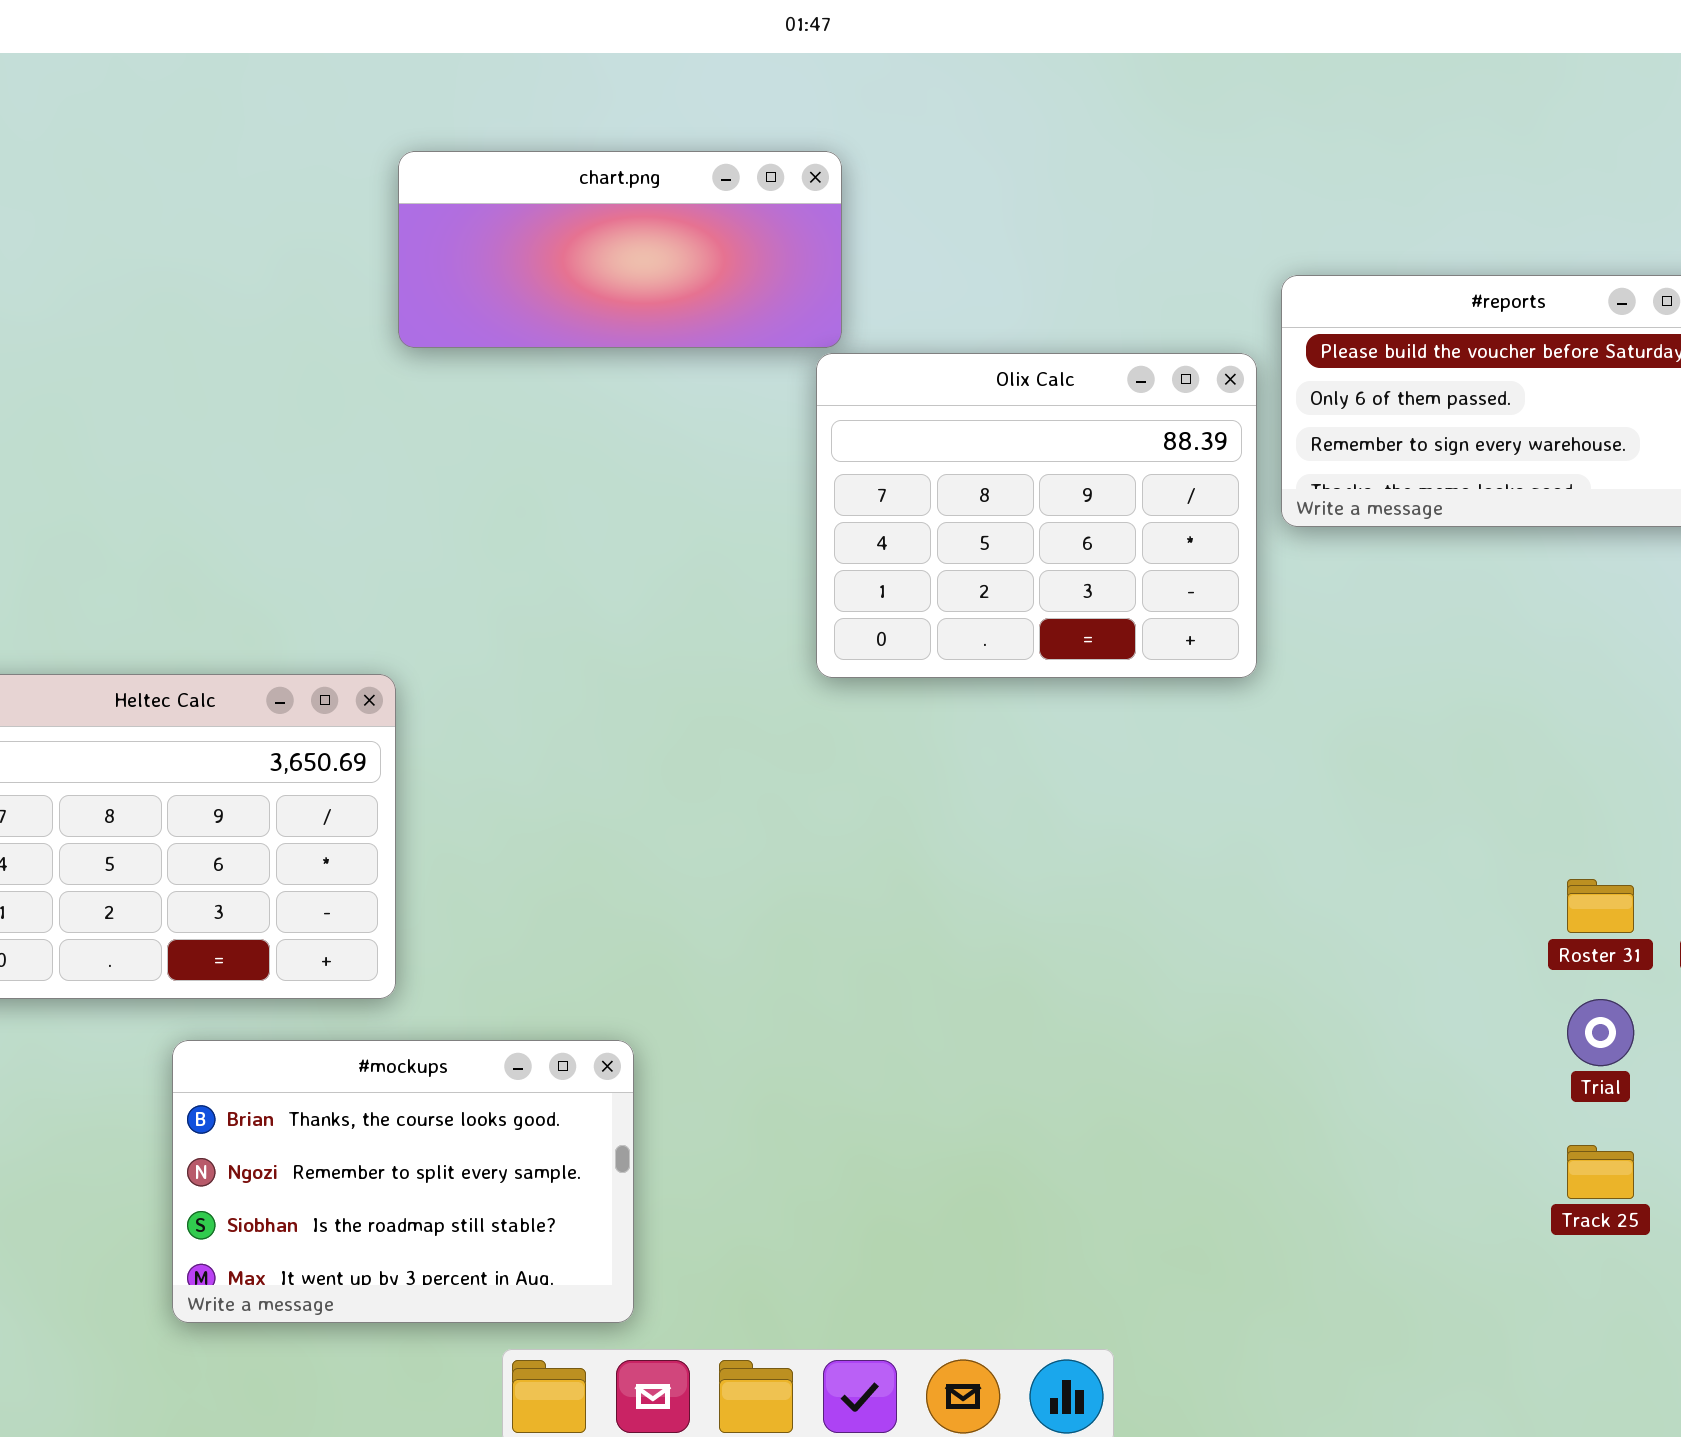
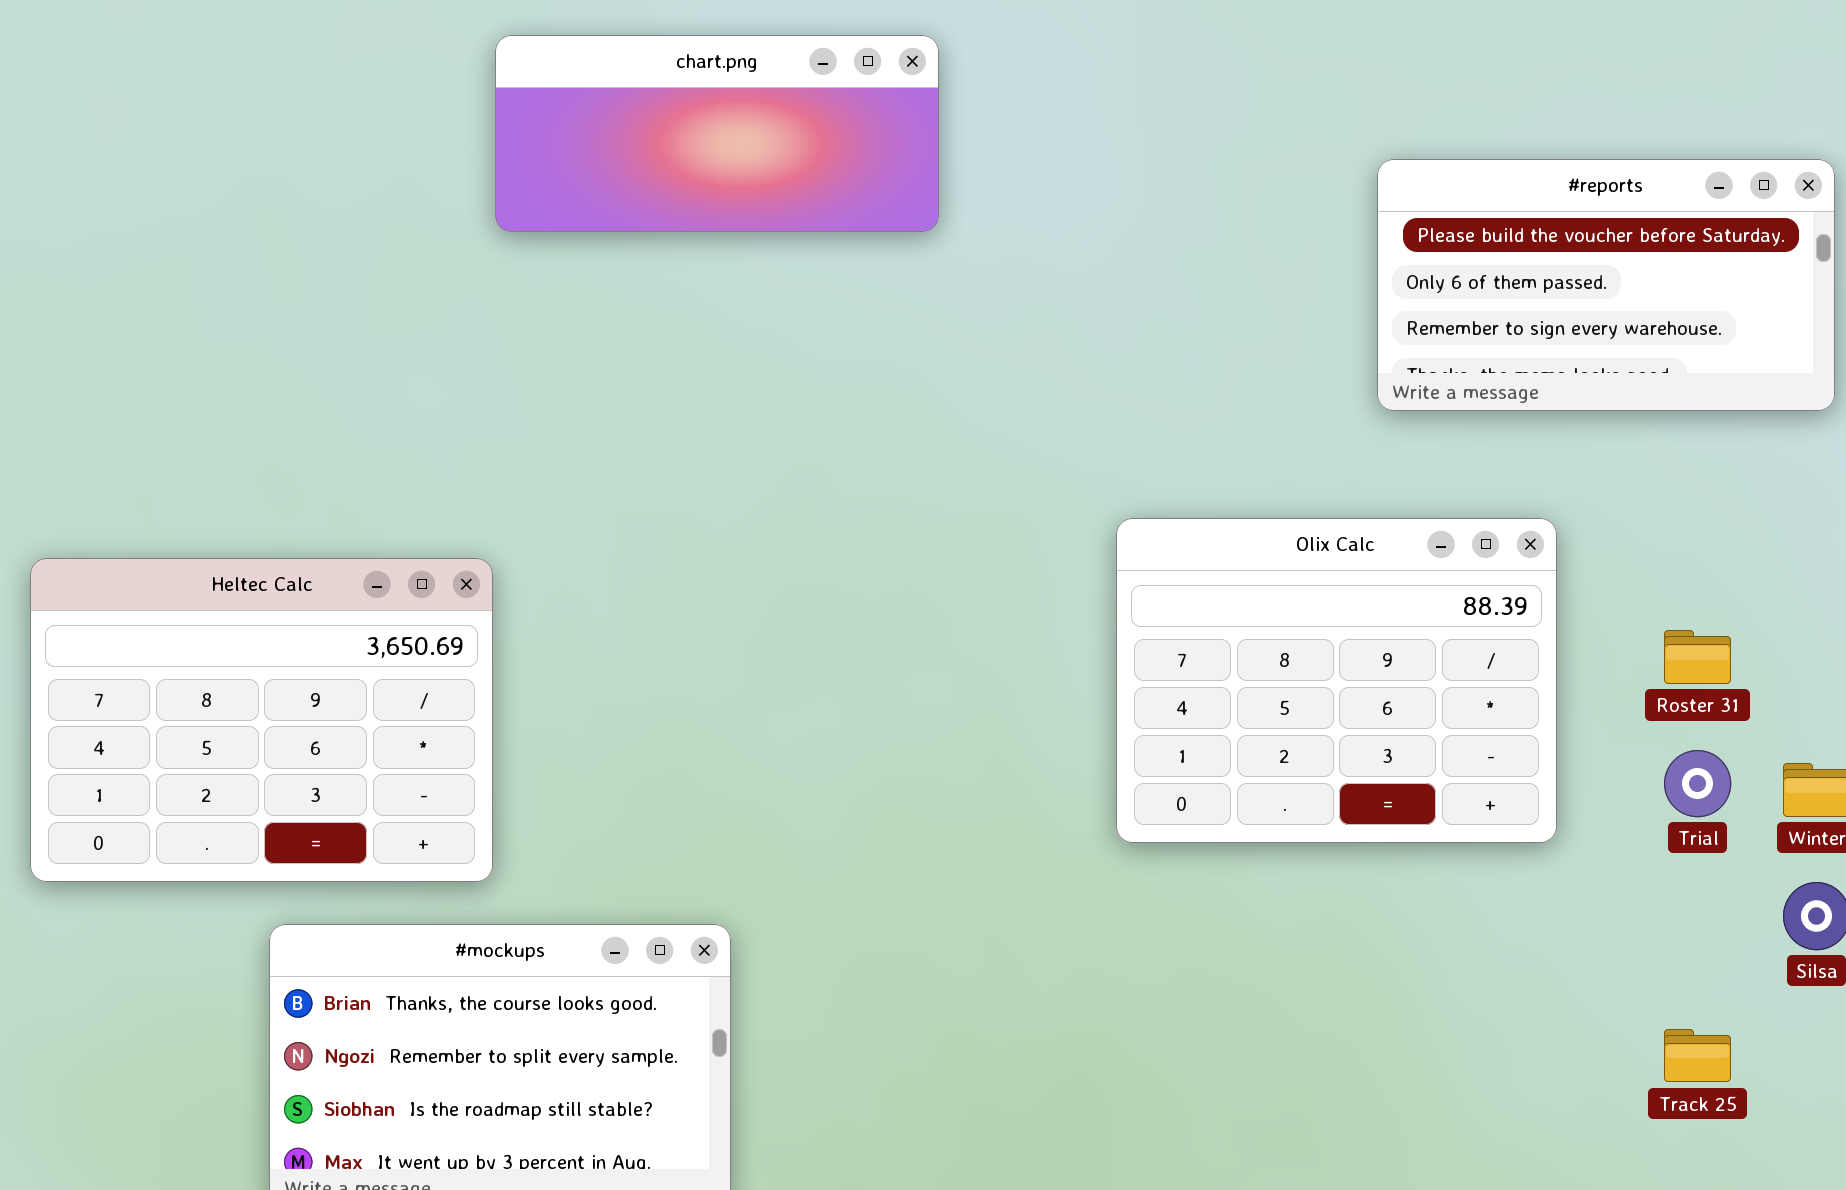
Olix Calc: [816,353,1257,678] -> [1116,518,1557,843], moved
Roster 31: [1567,879,1634,933] -> [1664,630,1731,684], moved
Trial: [1567,999,1634,1066] -> [1664,750,1731,817], moved

